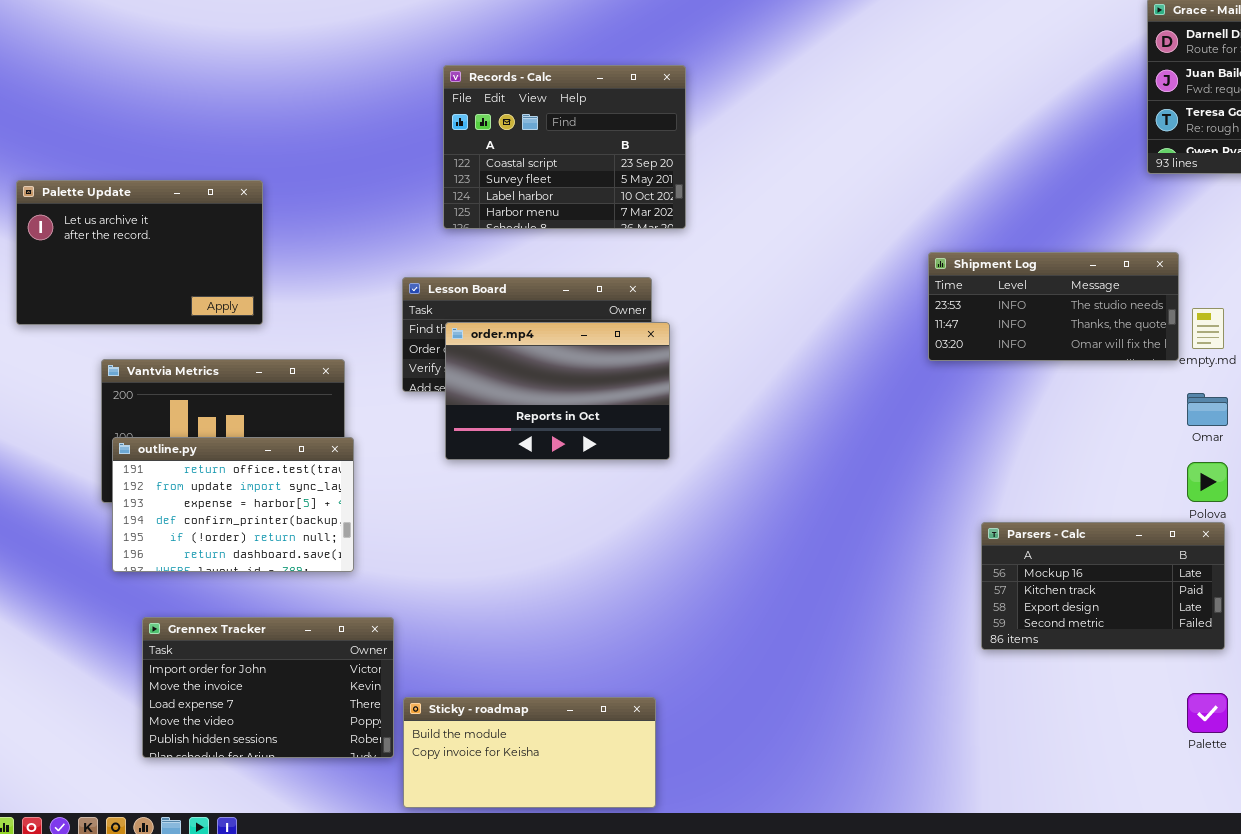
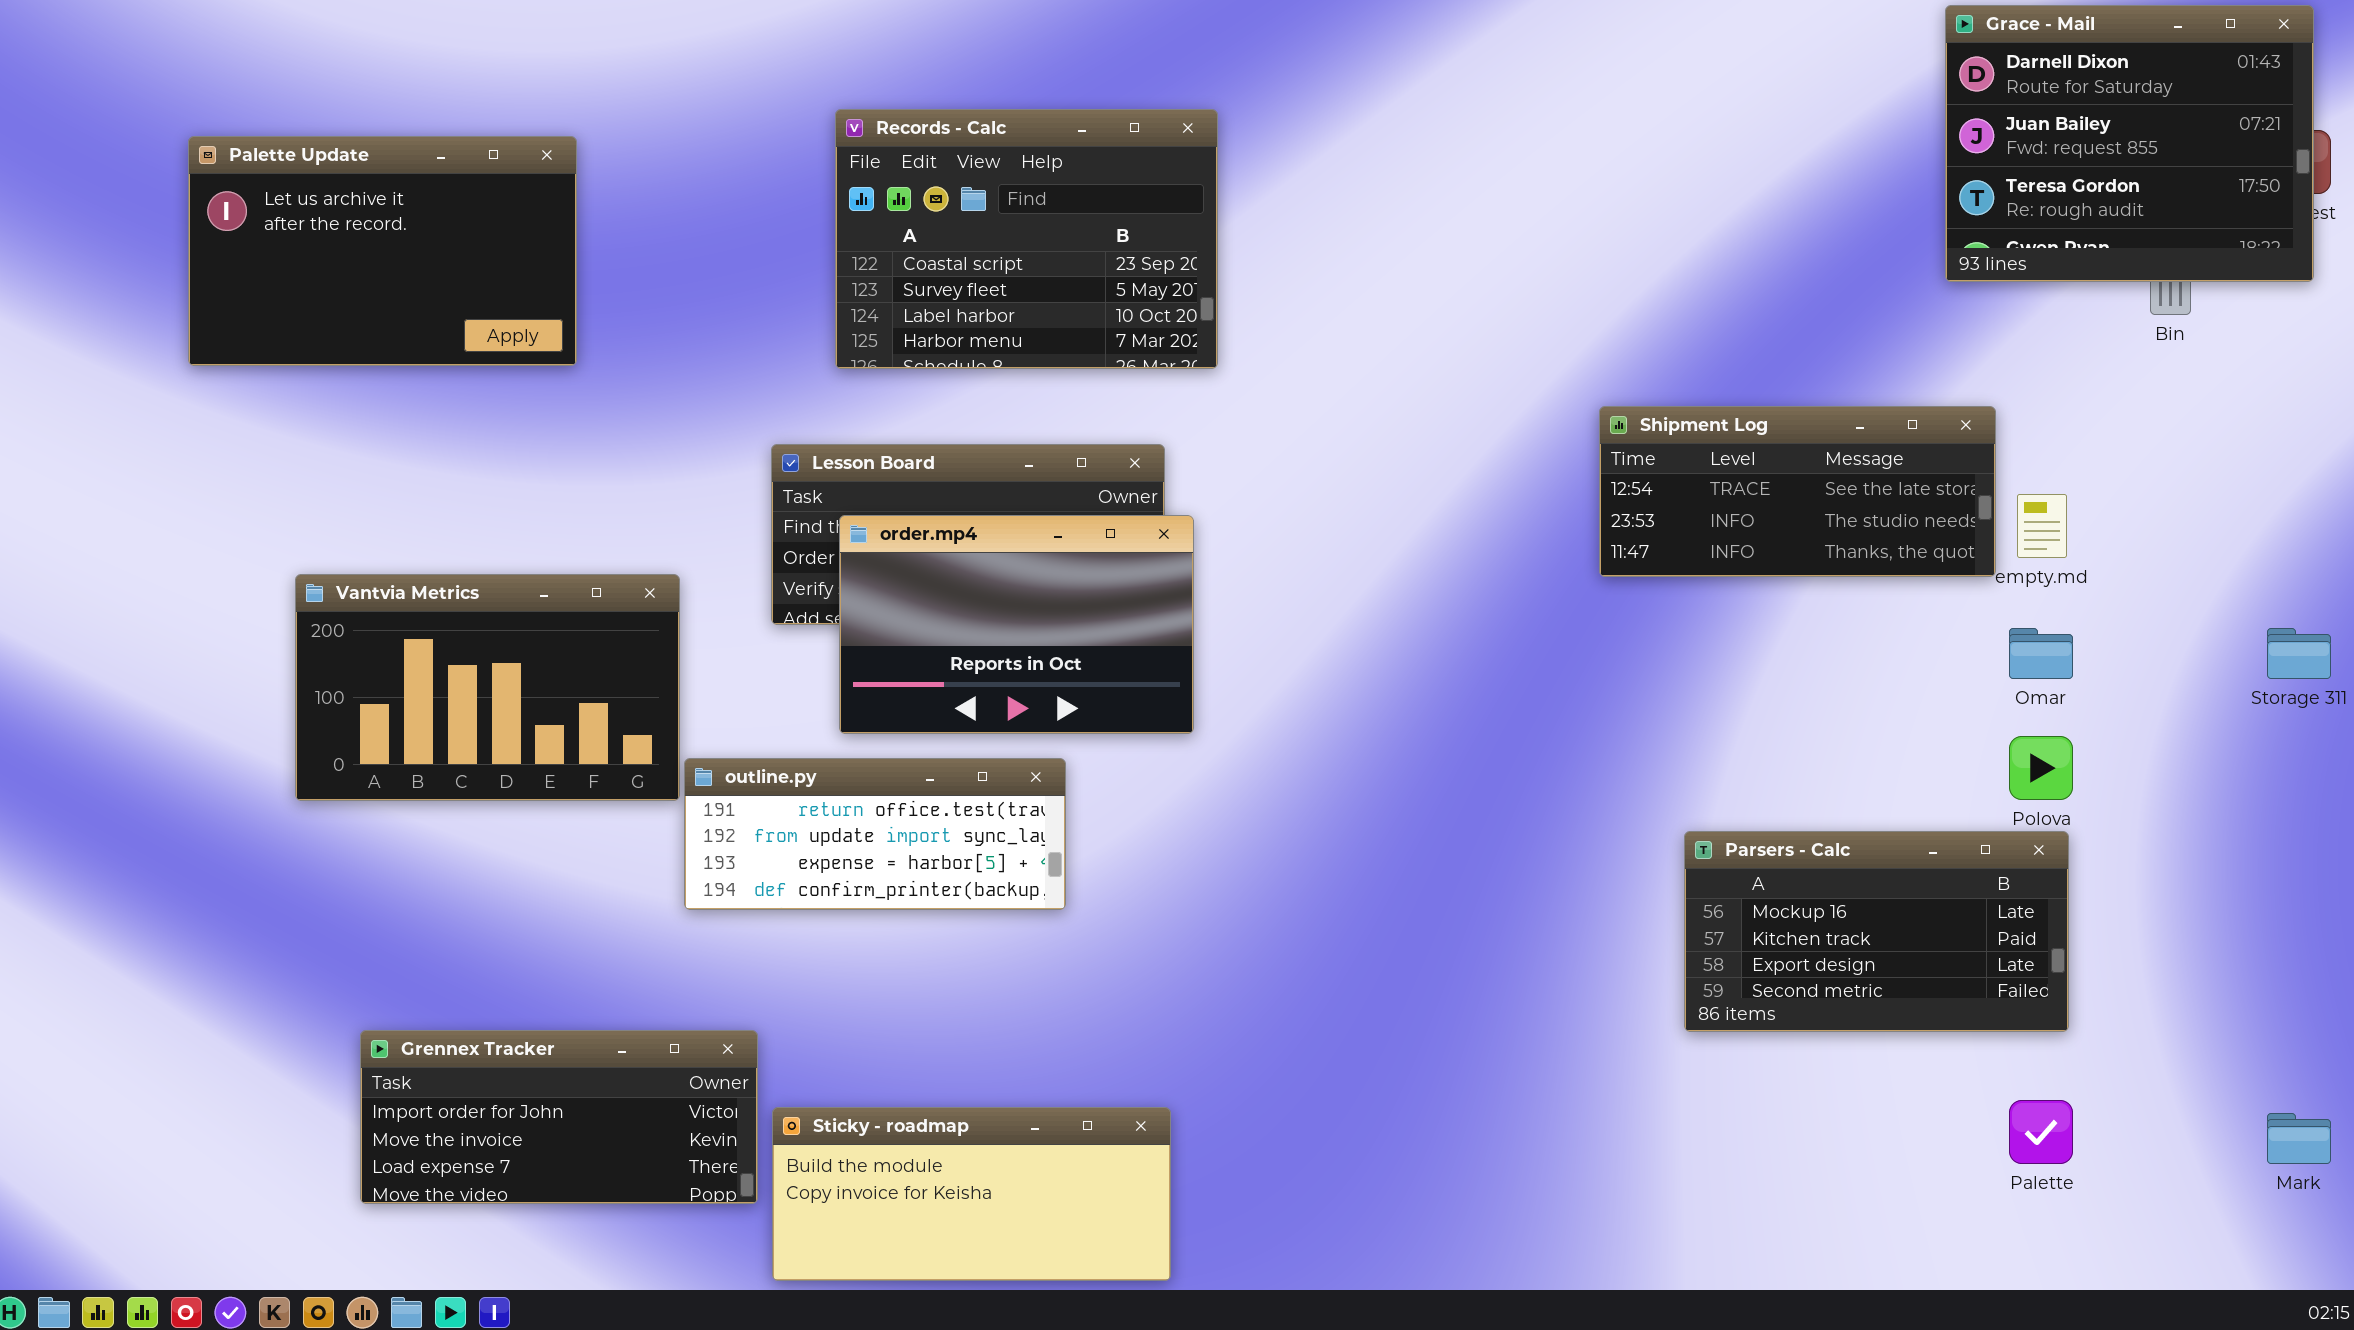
Palette Update: [16,180,263,325] -> [188,136,577,366], moved
Shipment Log: [928,252,1179,361] -> [1599,406,1996,577], scrolled up 1 row
outline.py: [112,437,354,572] -> [684,758,1066,910], moved, resized
Grennex Tracker: [142,617,394,758] -> [360,1030,758,1204], resized

